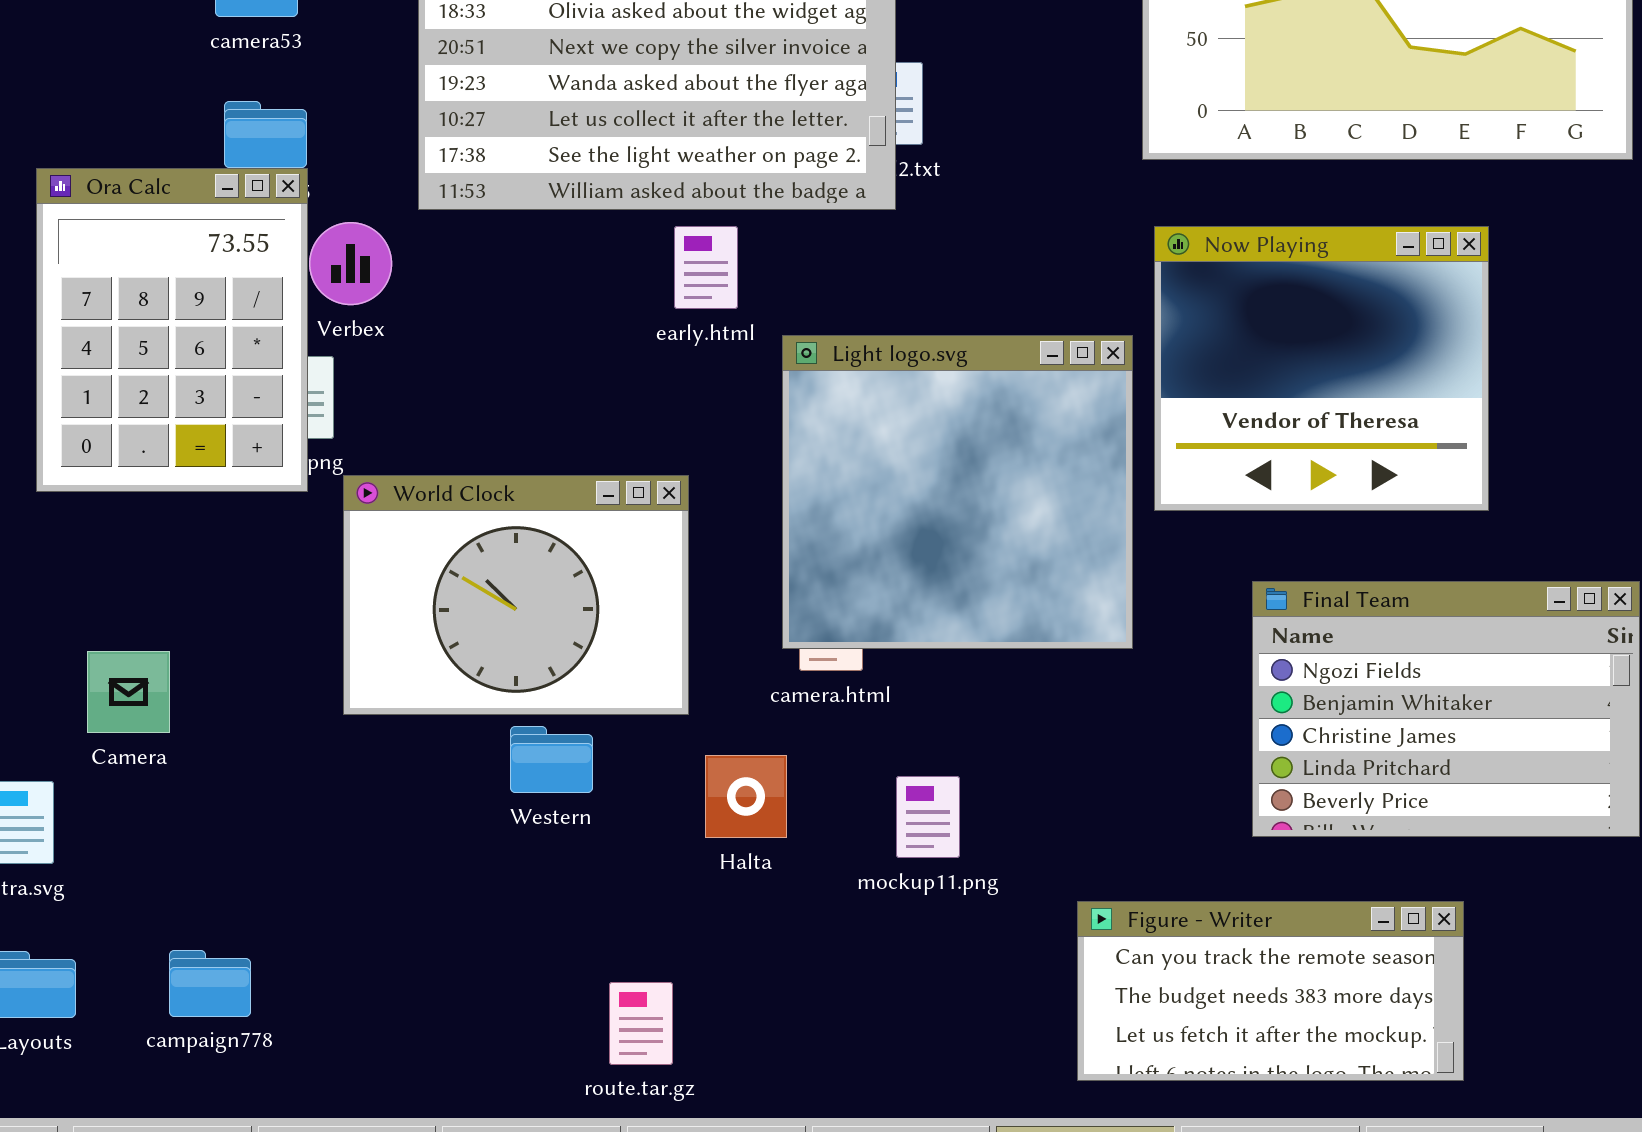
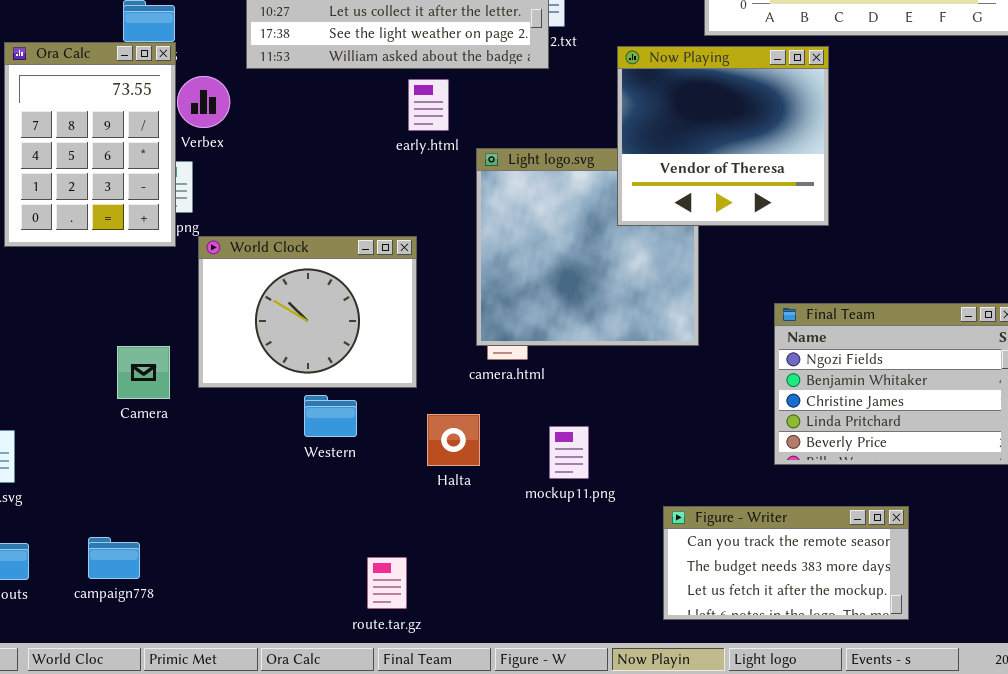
Now Playing: [1154,226,1489,511] -> [617,46,829,226], moved
Camera: [87,651,170,733] -> [117,346,170,399], moved

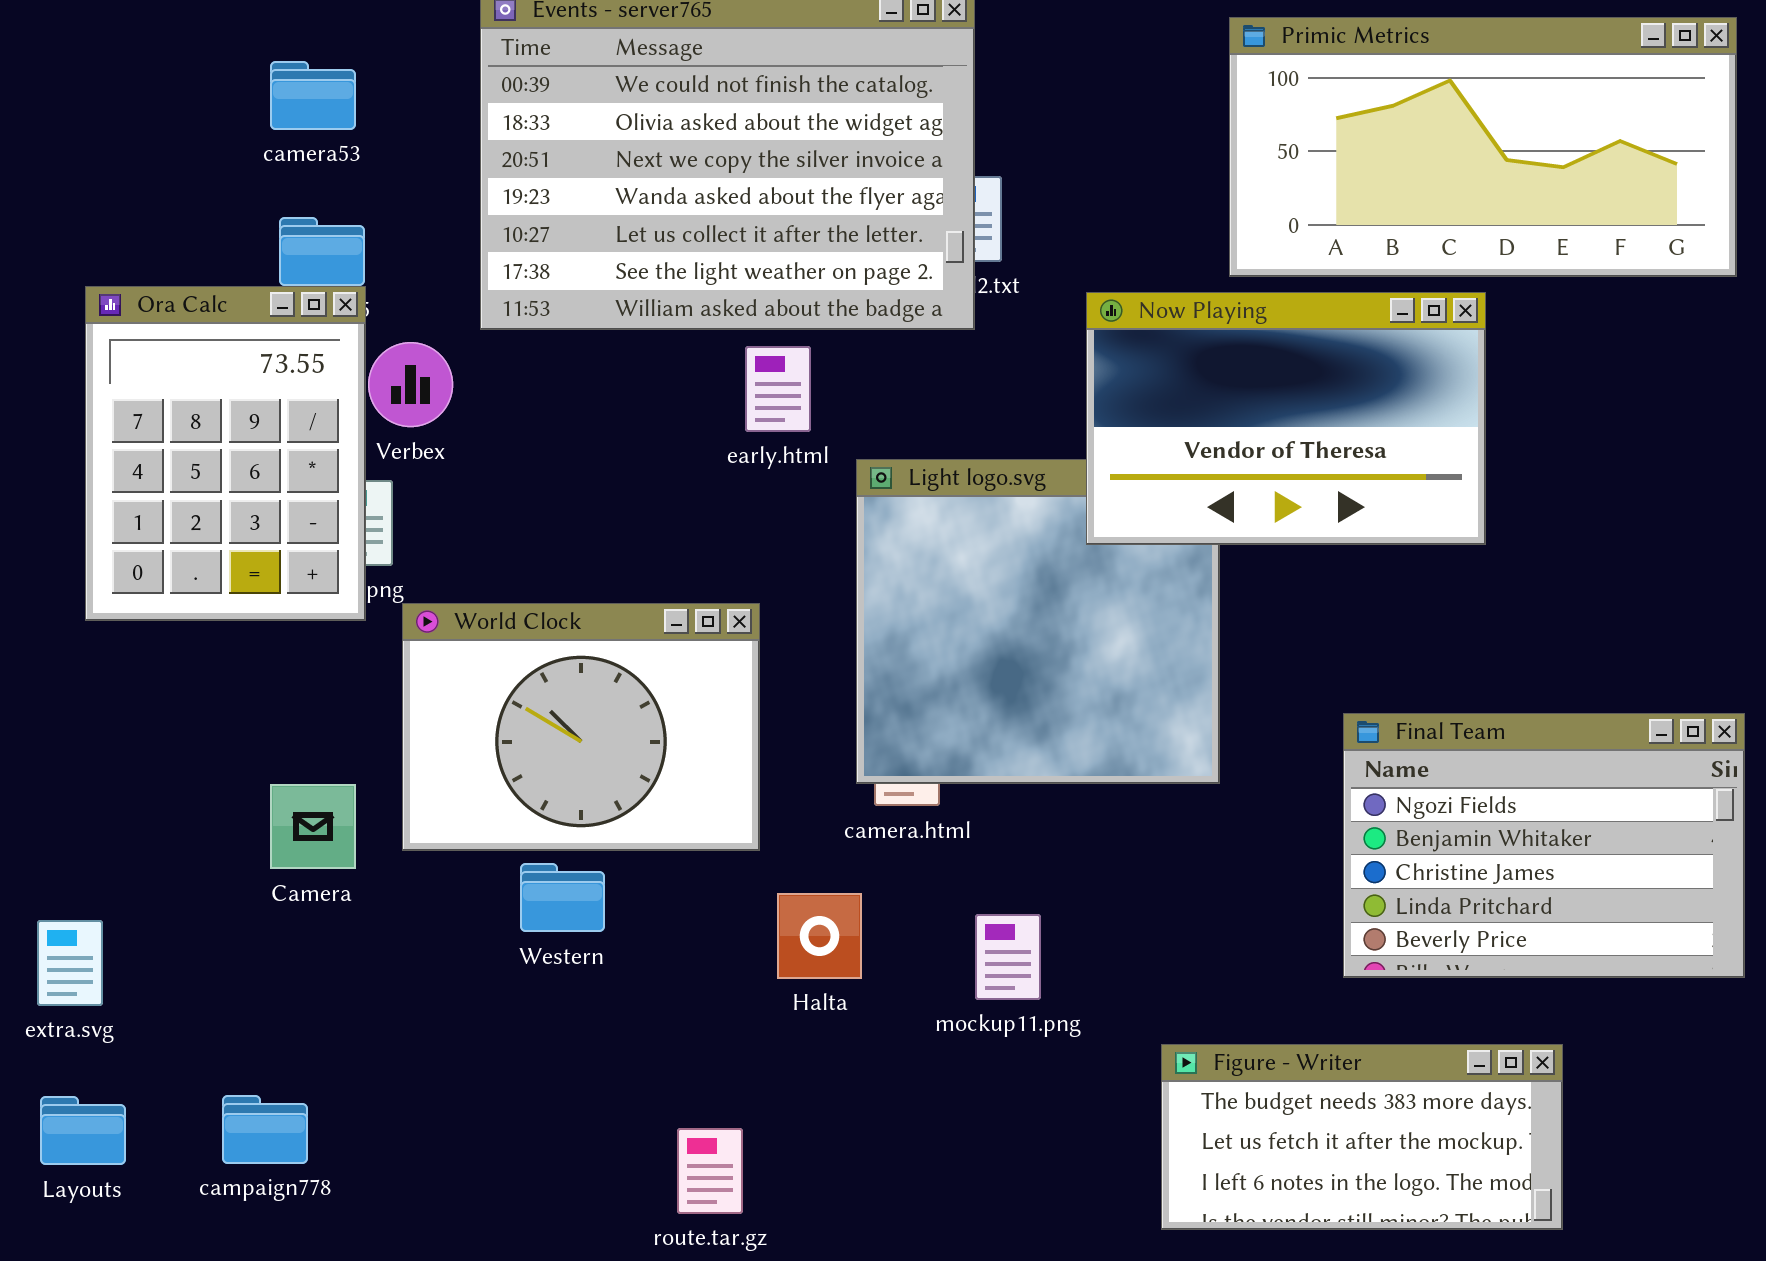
Now Playing: [617,46,829,226] -> [1086,292,1486,545], resized
Western: [304,395,357,437] -> [520,863,605,932], moved
Figure - Writer: [663,506,909,620] -> [1161,1044,1563,1230], scrolled down 1 row

